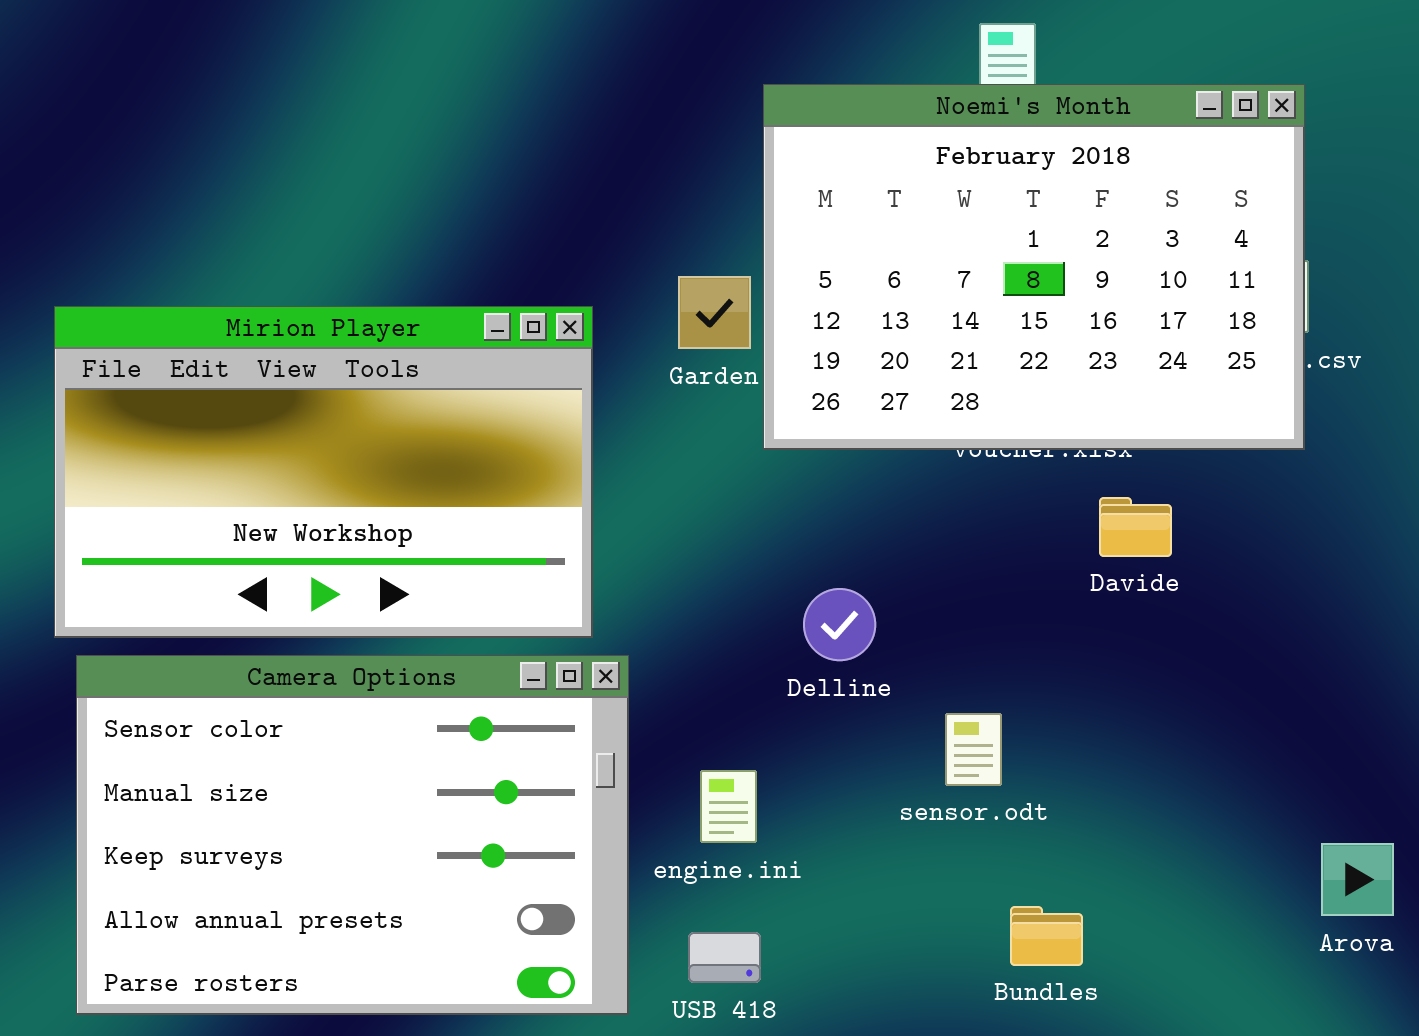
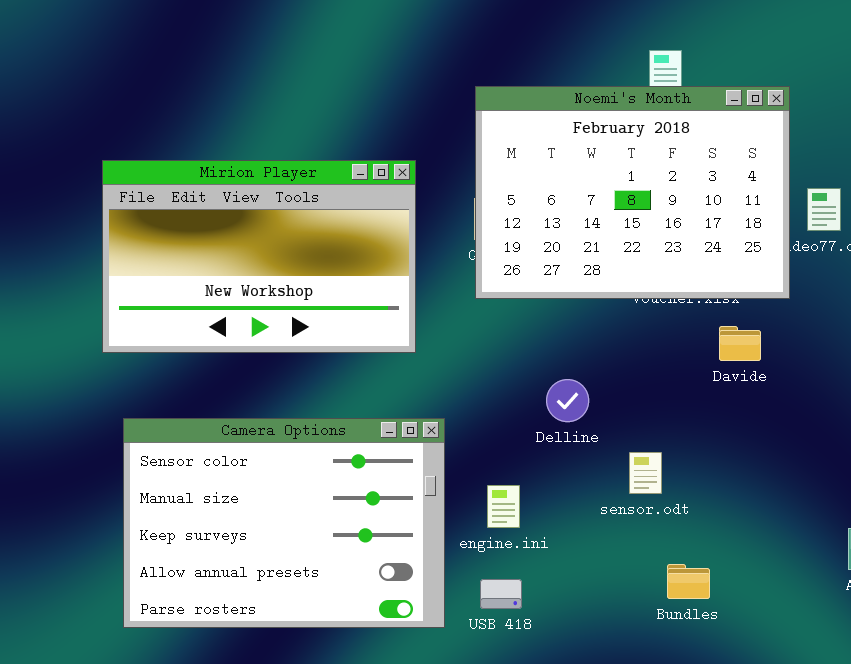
Noemi's Month: [763,84,1305,450] -> [475,86,790,299], moved
Mirion Player: [54,306,593,638] -> [102,160,416,353], moved

